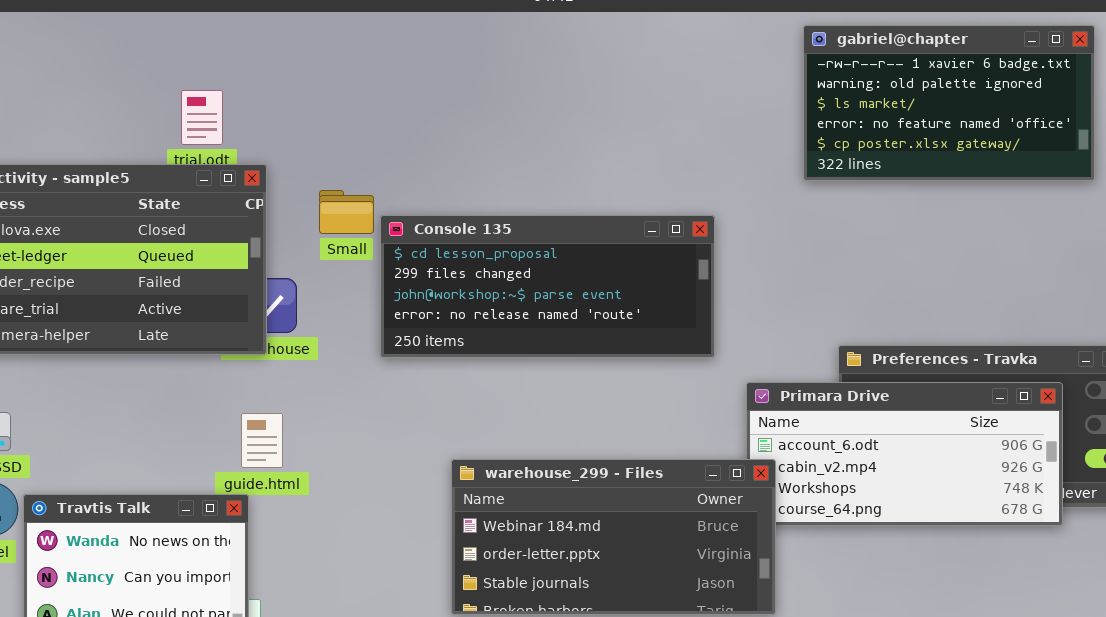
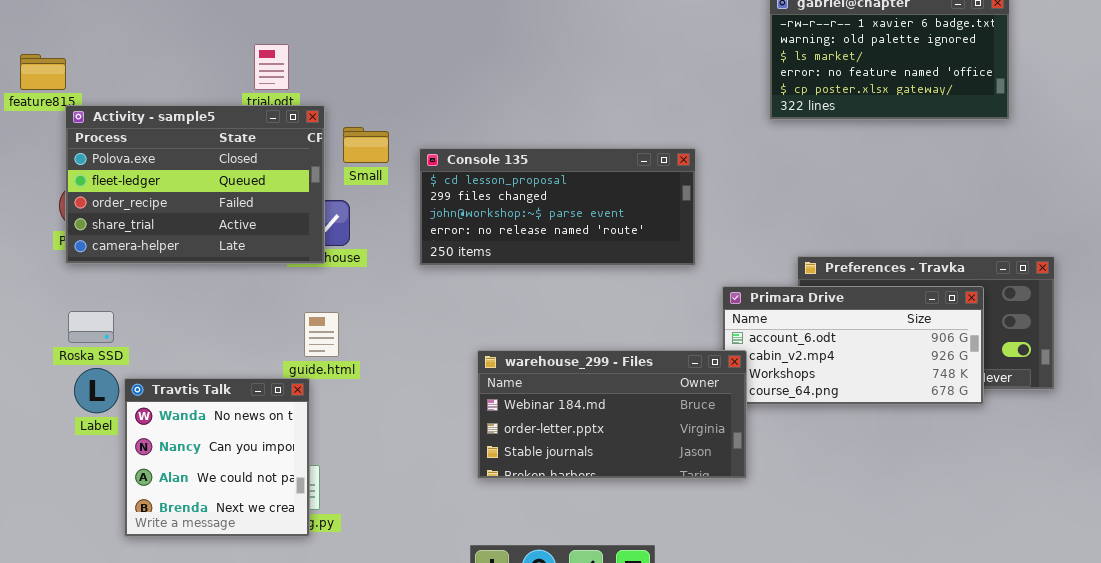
Small: [319,190,374,234] -> [343,127,389,163], moved

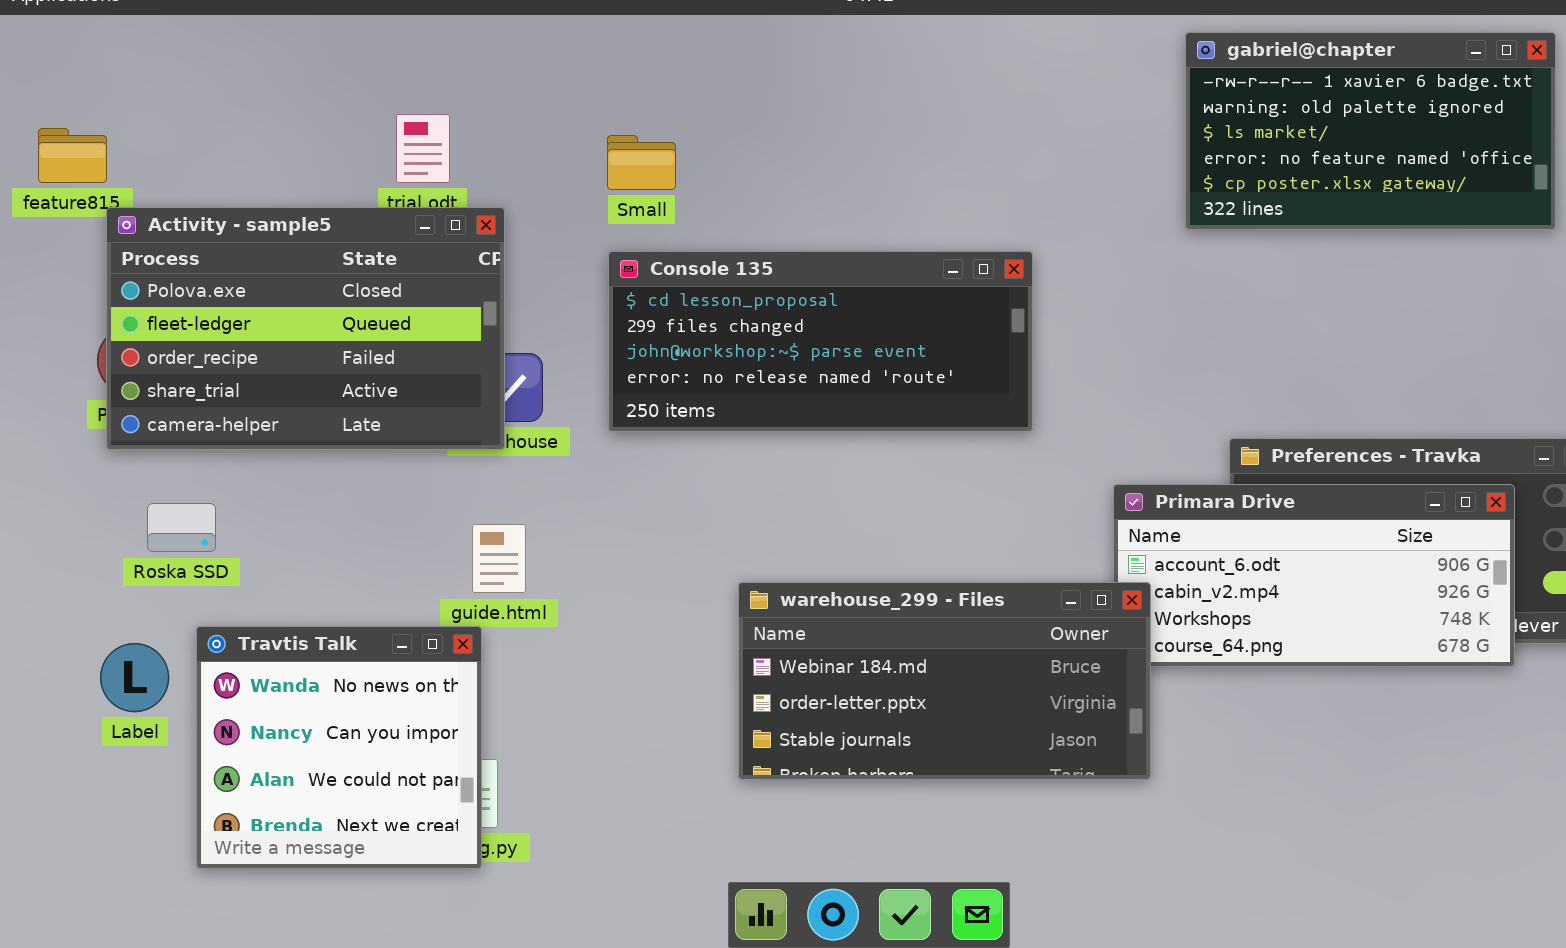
Small: [343,127,389,163] -> [607,135,676,190], moved
Console 135: [419,148,696,266] -> [608,251,1033,432], moved
Roska SSD: [68,311,114,343] -> [147,503,216,552], moved
Label: [74,368,119,413] -> [100,643,169,712], moved

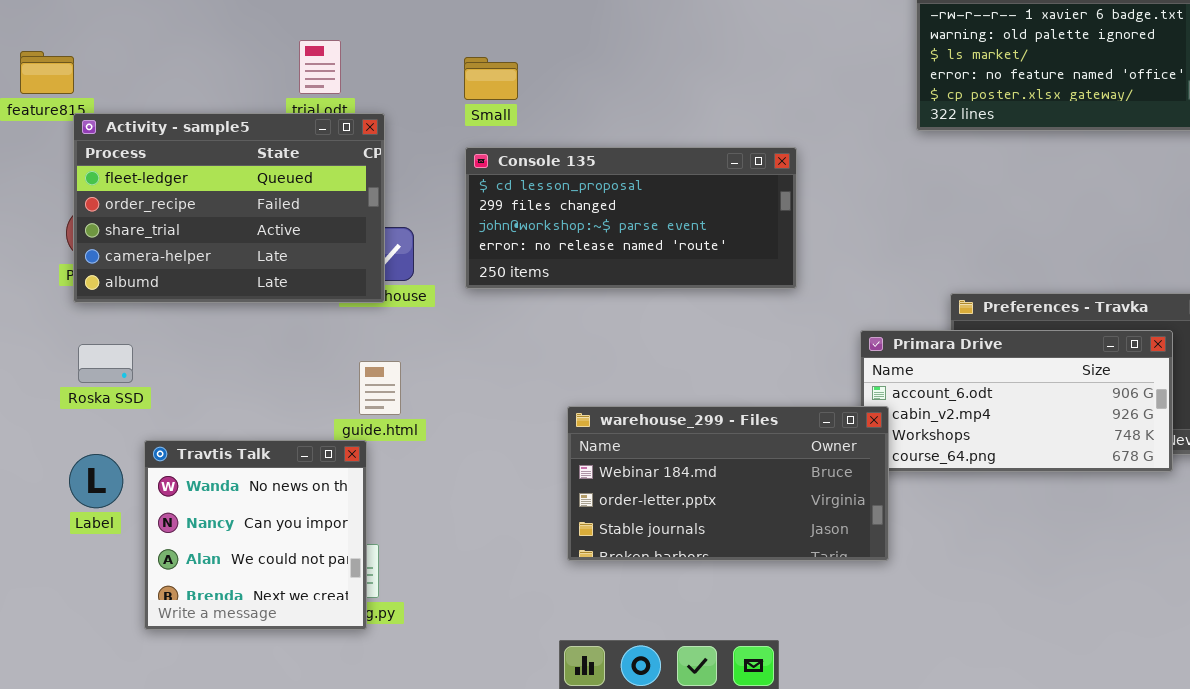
Activity - sample5: [106,207,505,450] -> [73,113,385,303], scrolled down 1 row
Roska SSD: [147,503,216,552] -> [78,344,133,383], moved

